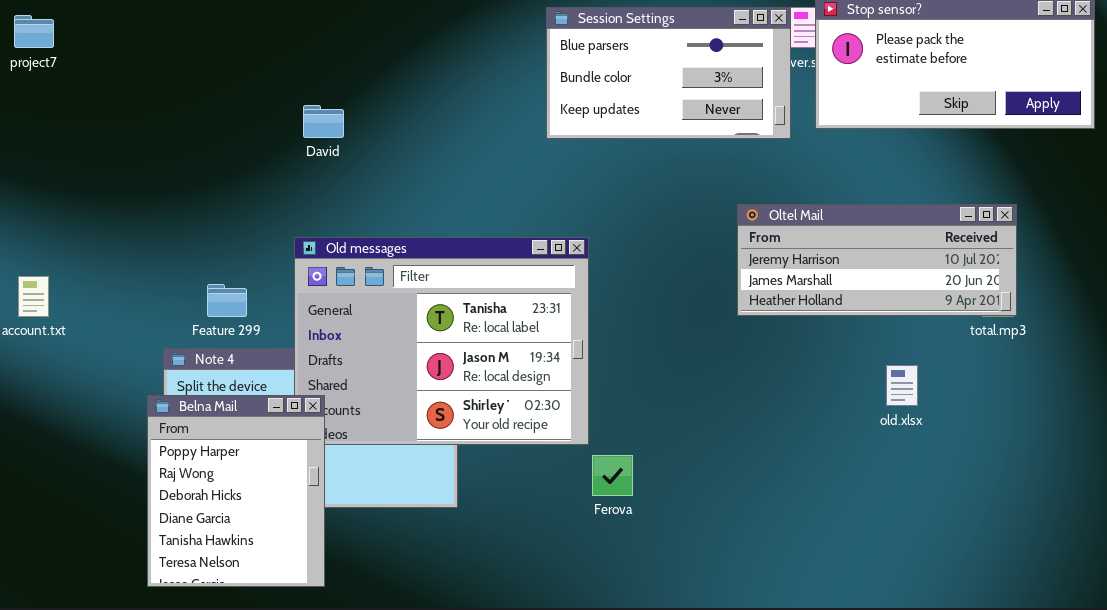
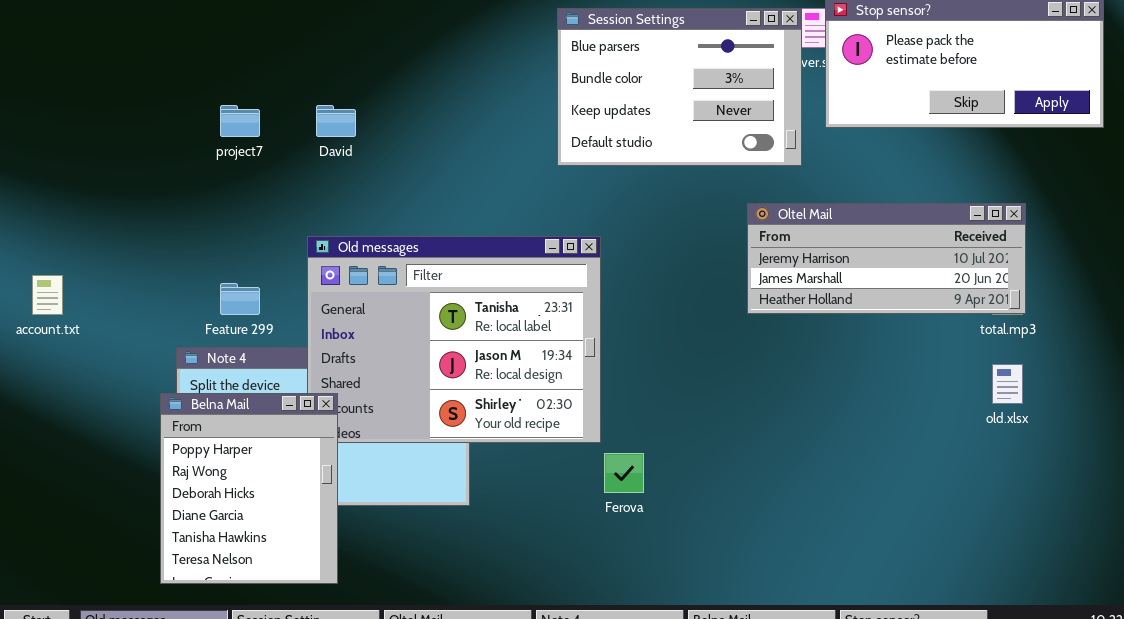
Session Settings: [546,7,791,139] -> [557,8,802,166], resized
project7: [14,15,54,48] -> [220,105,260,137], moved
old.xlsx: [886,365,918,406] -> [992,364,1023,404], moved

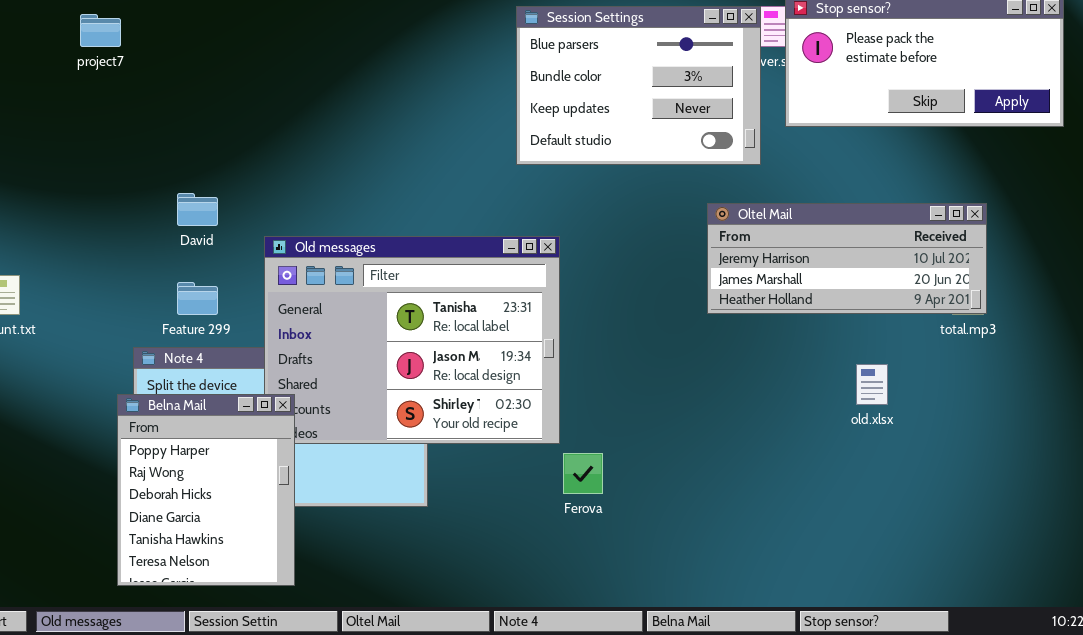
project7: [220,105,260,137] -> [80,14,121,47], moved
David: [316,105,356,137] -> [177,193,218,226], moved
old.xlsx: [992,364,1023,404] -> [856,364,888,405], moved

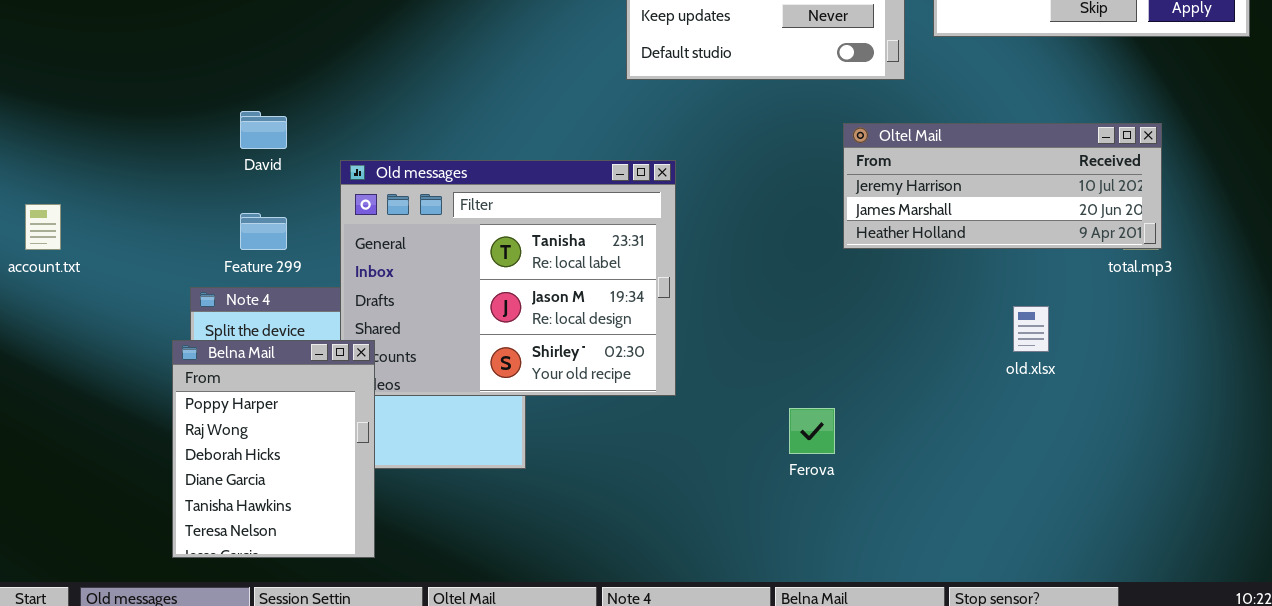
Ferova: [563,453,603,494] -> [789,408,835,454], moved

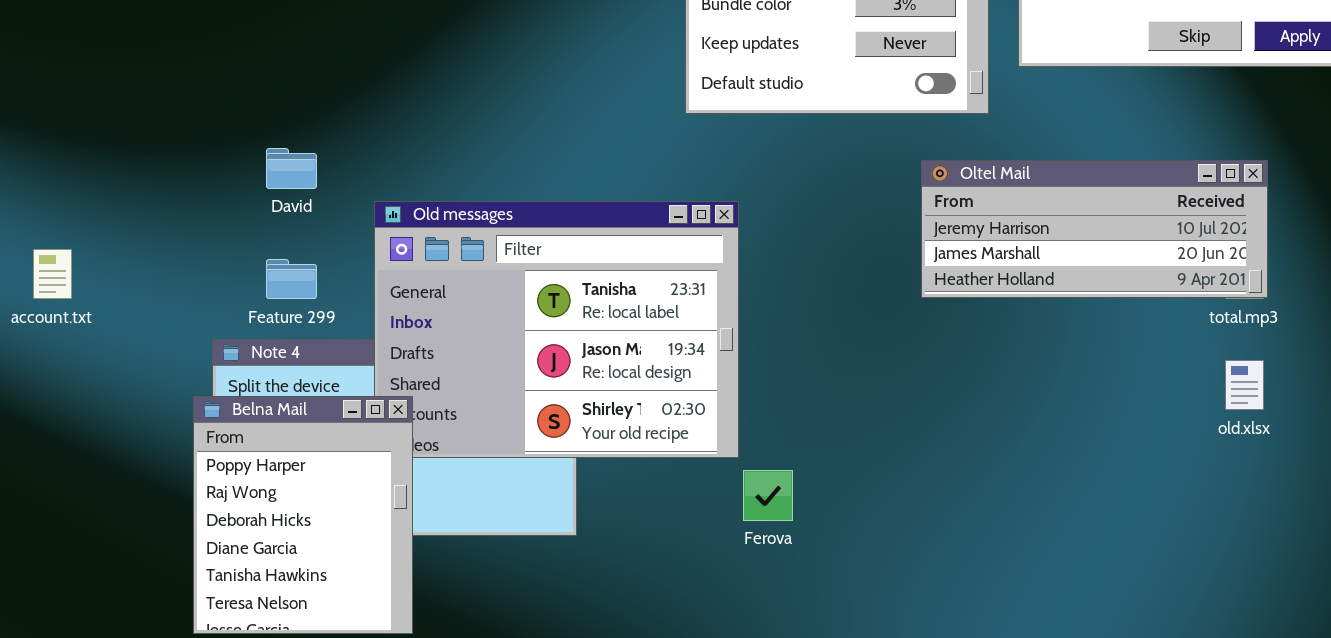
old.xlsx: [1013,306,1049,352] -> [1225,360,1264,410], moved
Ferova: [789,408,835,454] -> [743,470,793,521], moved

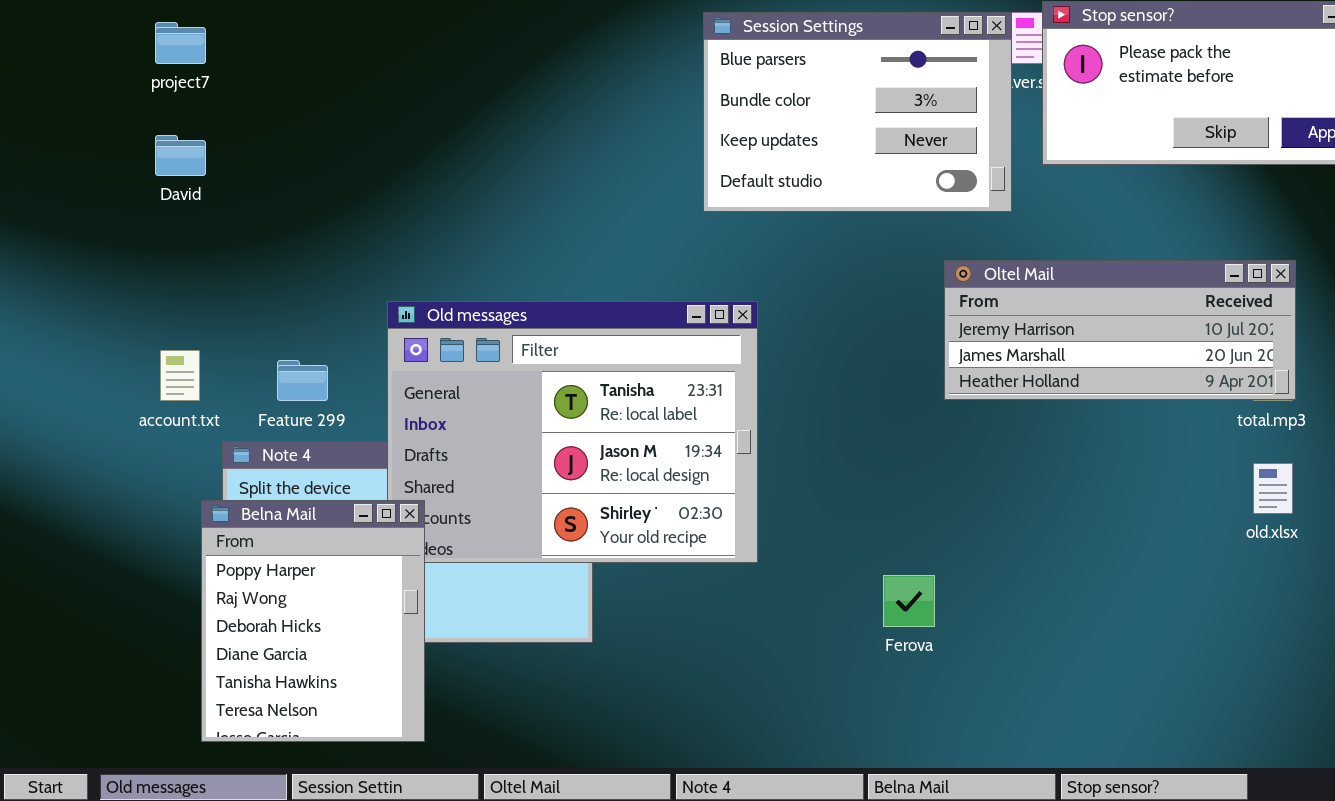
David: [266,148,317,189] -> [155,135,206,176], moved
account.txt: [33,249,72,299] -> [160,350,200,401], moved
Ferova: [743,470,793,521] -> [883,575,935,627], moved

